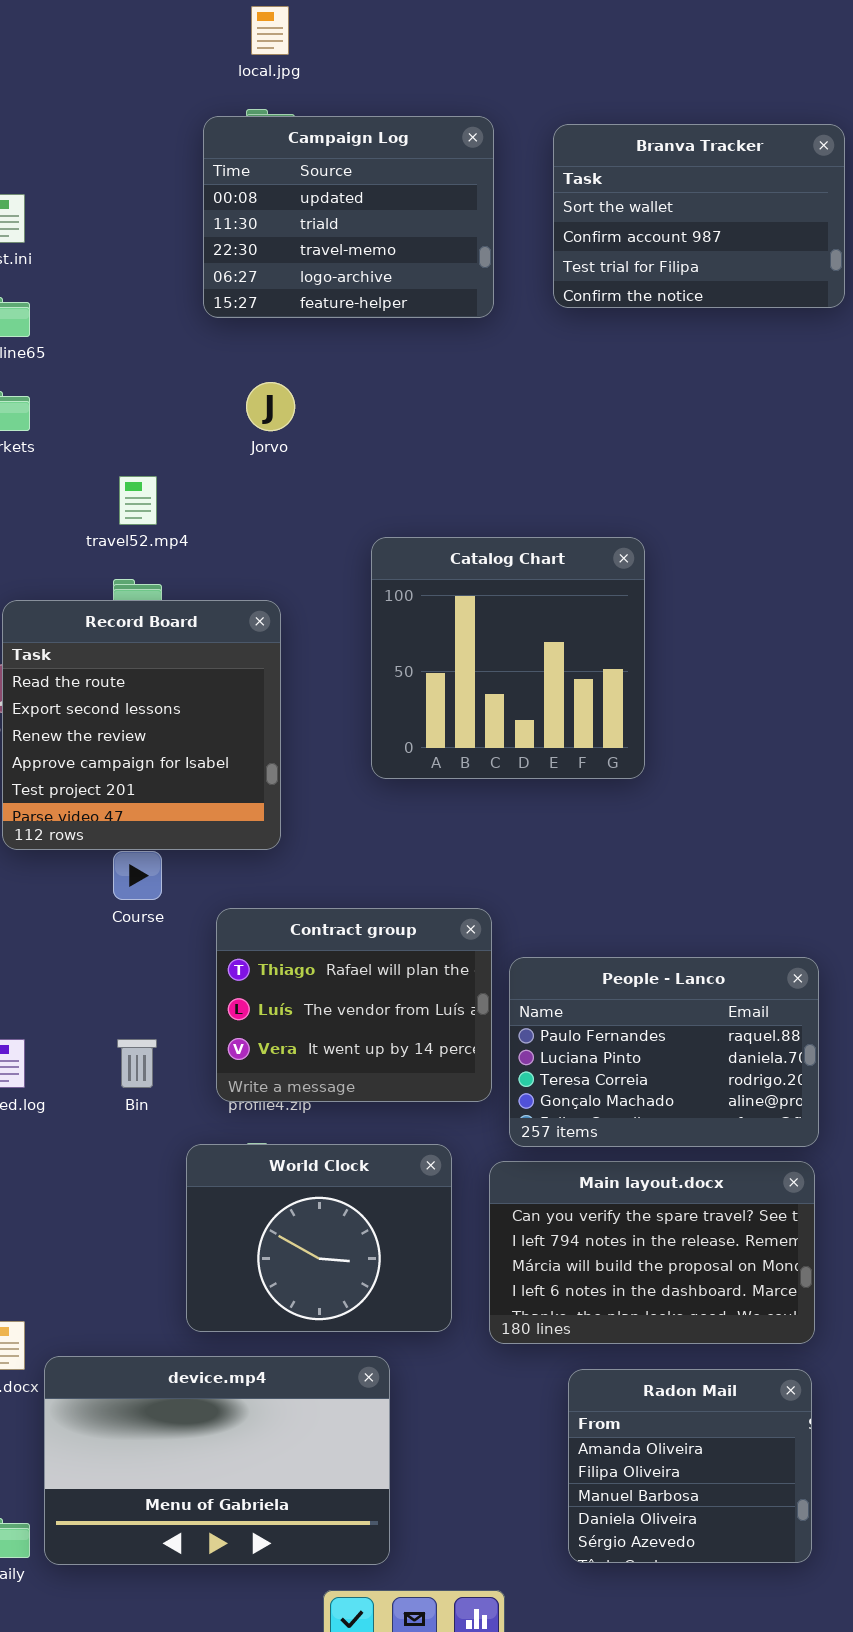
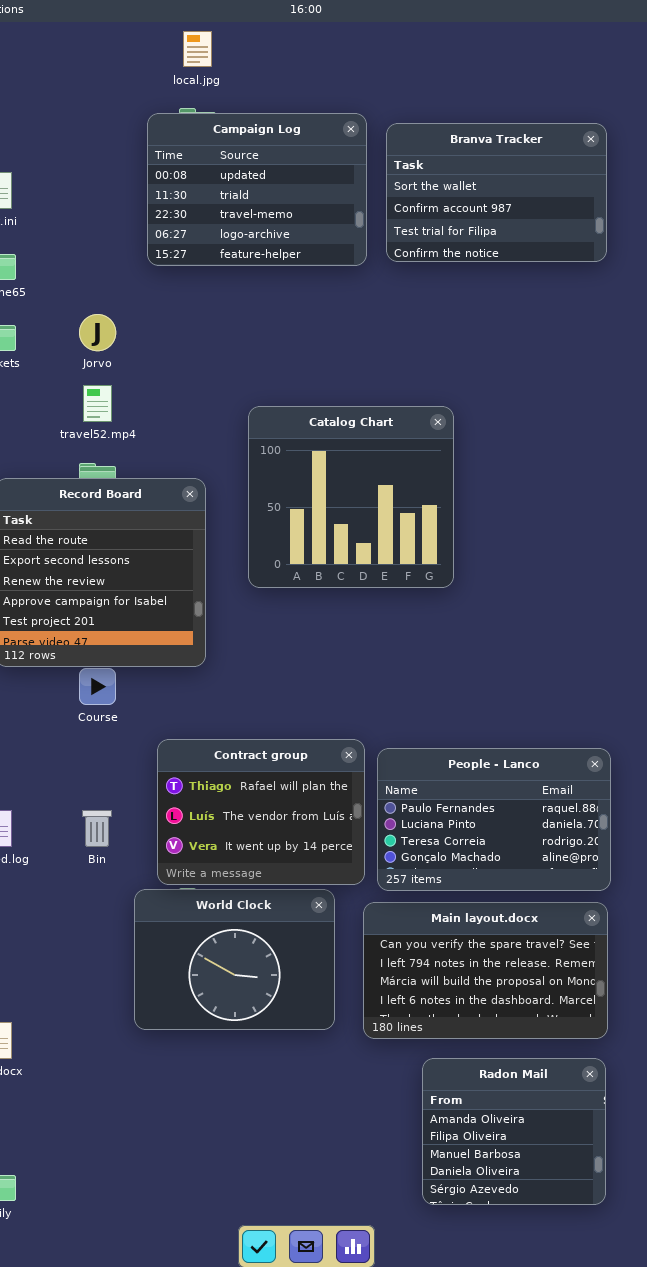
Branva Tracker: [553,124,845,308] -> [386,123,607,262], moved
Jorvo: [246,382,295,431] -> [79,314,116,351], moved
Catalog Chart: [371,537,645,779] -> [248,406,454,588], moved
Contract group: [216,908,492,1102] -> [157,739,365,885], moved
device.mp4: [44,1356,390,1565] -> none, closed

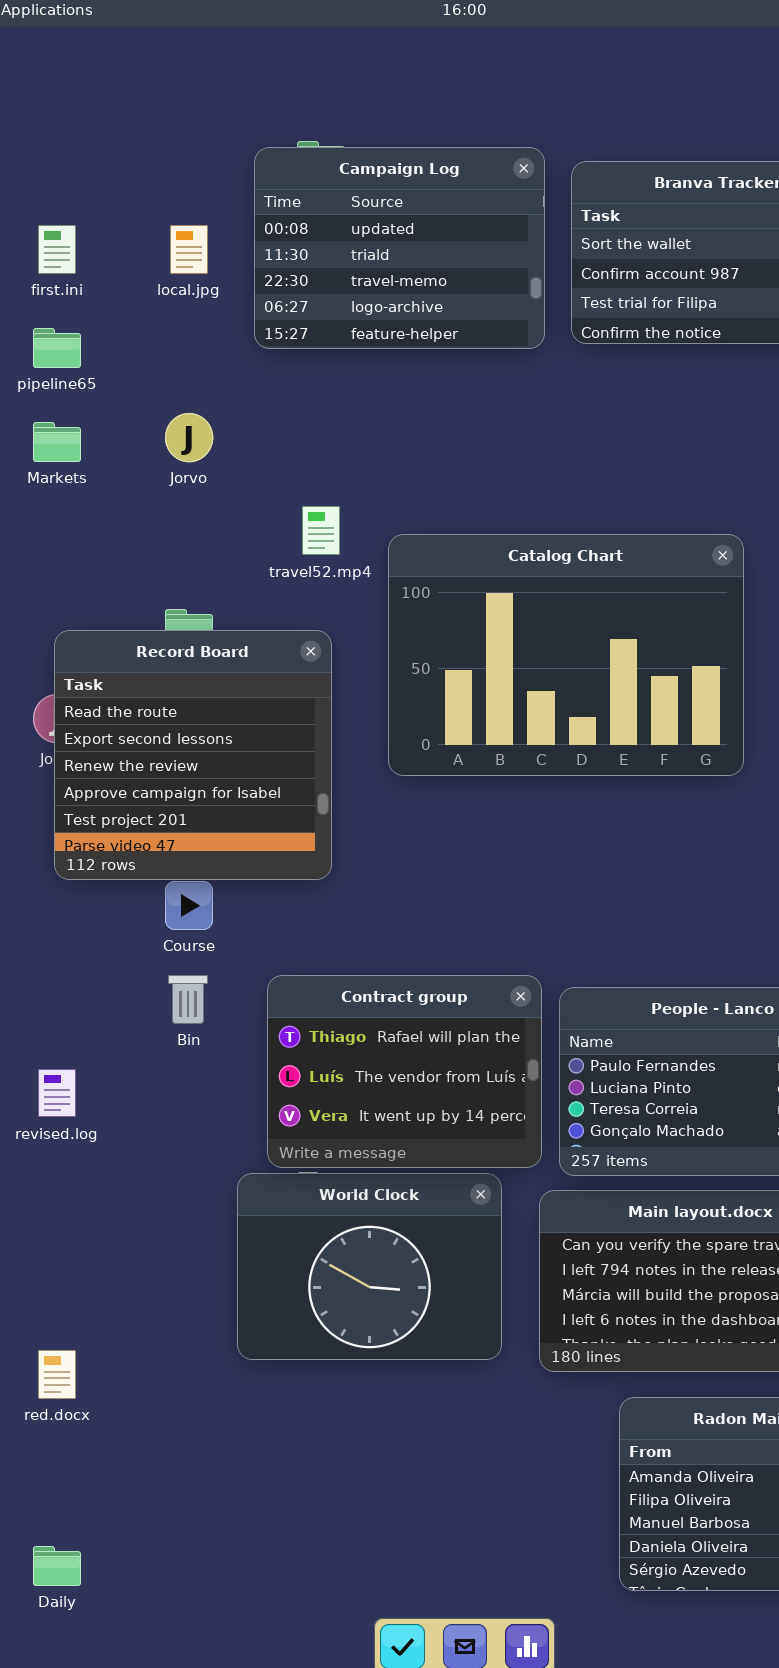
local.jpg: [183,31,212,67] -> [170,225,208,274], moved
travel52.mp4: [83,385,112,422] -> [302,506,340,555], moved
Catalog Chart: [248,406,454,588] -> [388,534,744,776], resized
Bin: [82,810,112,847] -> [168,975,208,1024], moved

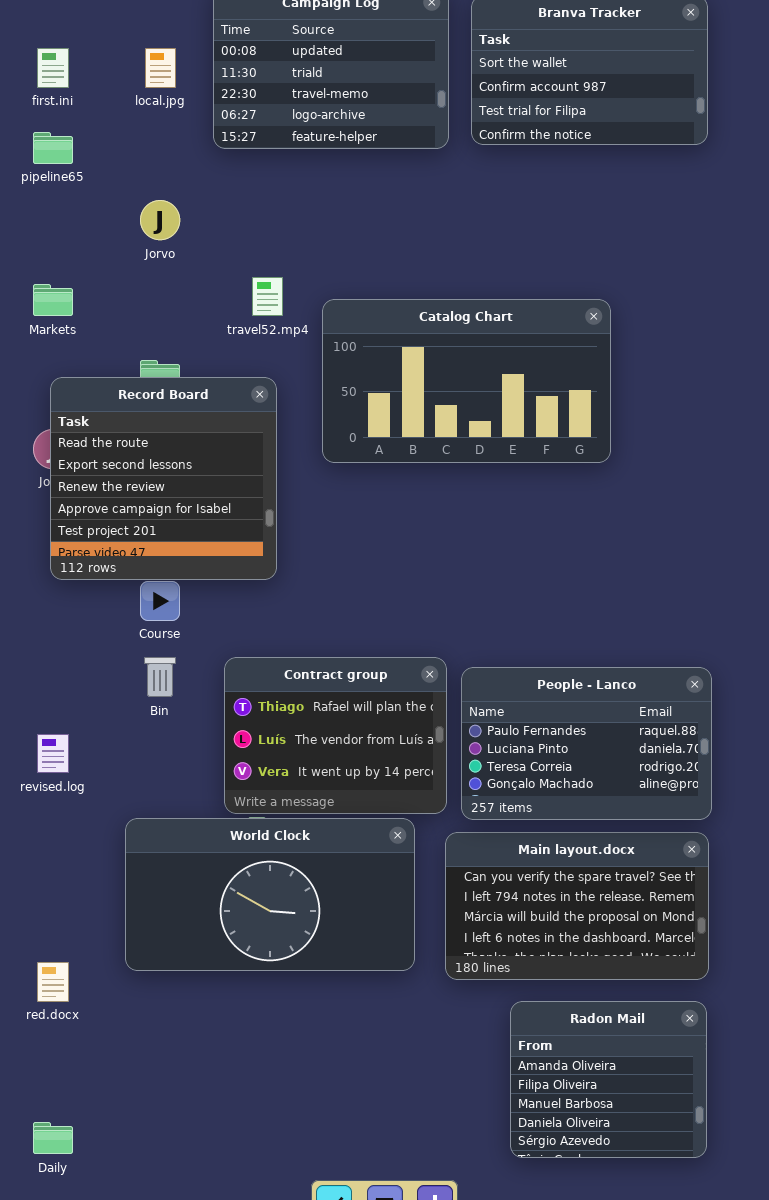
Markets: [33,422,81,462] -> [33,284,73,316], moved
Catalog Chart: [388,534,744,776] -> [322,299,611,463], resized
World Clock: [237,1173,502,1360] -> [125,818,415,971], resized

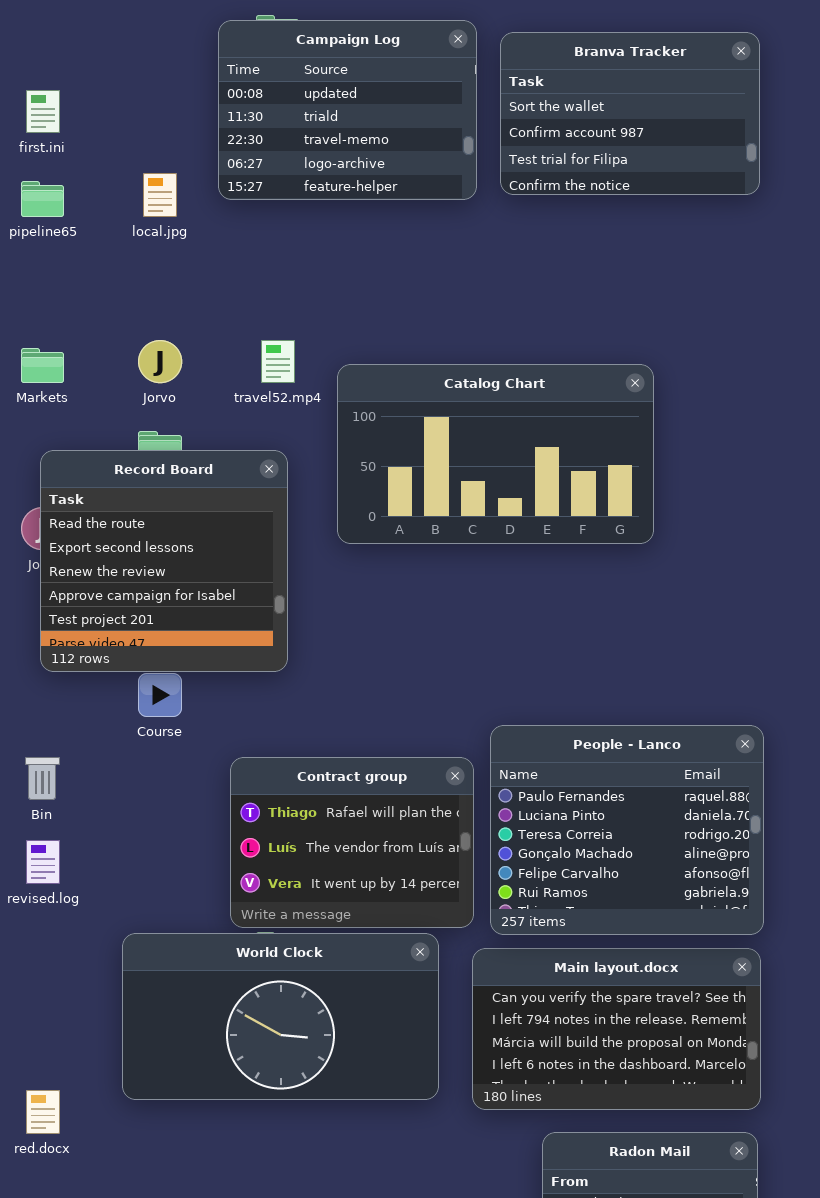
local.jpg: [145,48,176,88] -> [143,173,177,217], moved
Jorvo: [140,200,180,240] -> [138,340,182,383], moved
Bin: [144,657,176,697] -> [25,757,60,800], moved
People - Lanco: [461,667,712,820] -> [490,725,764,935], resized

